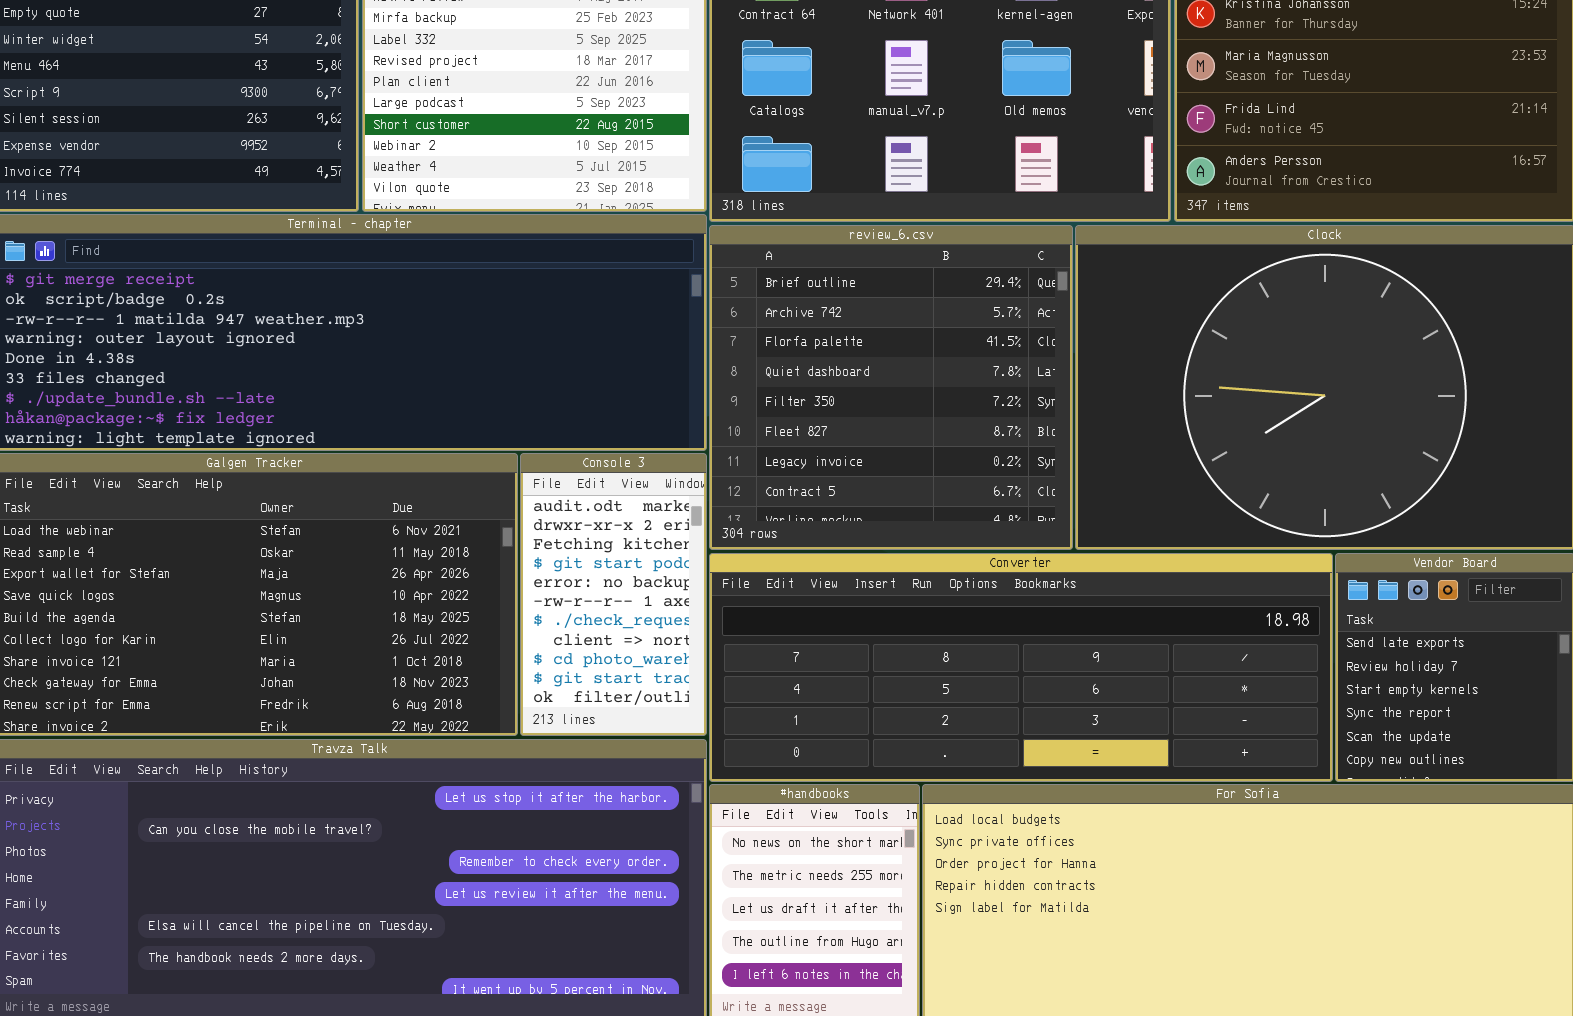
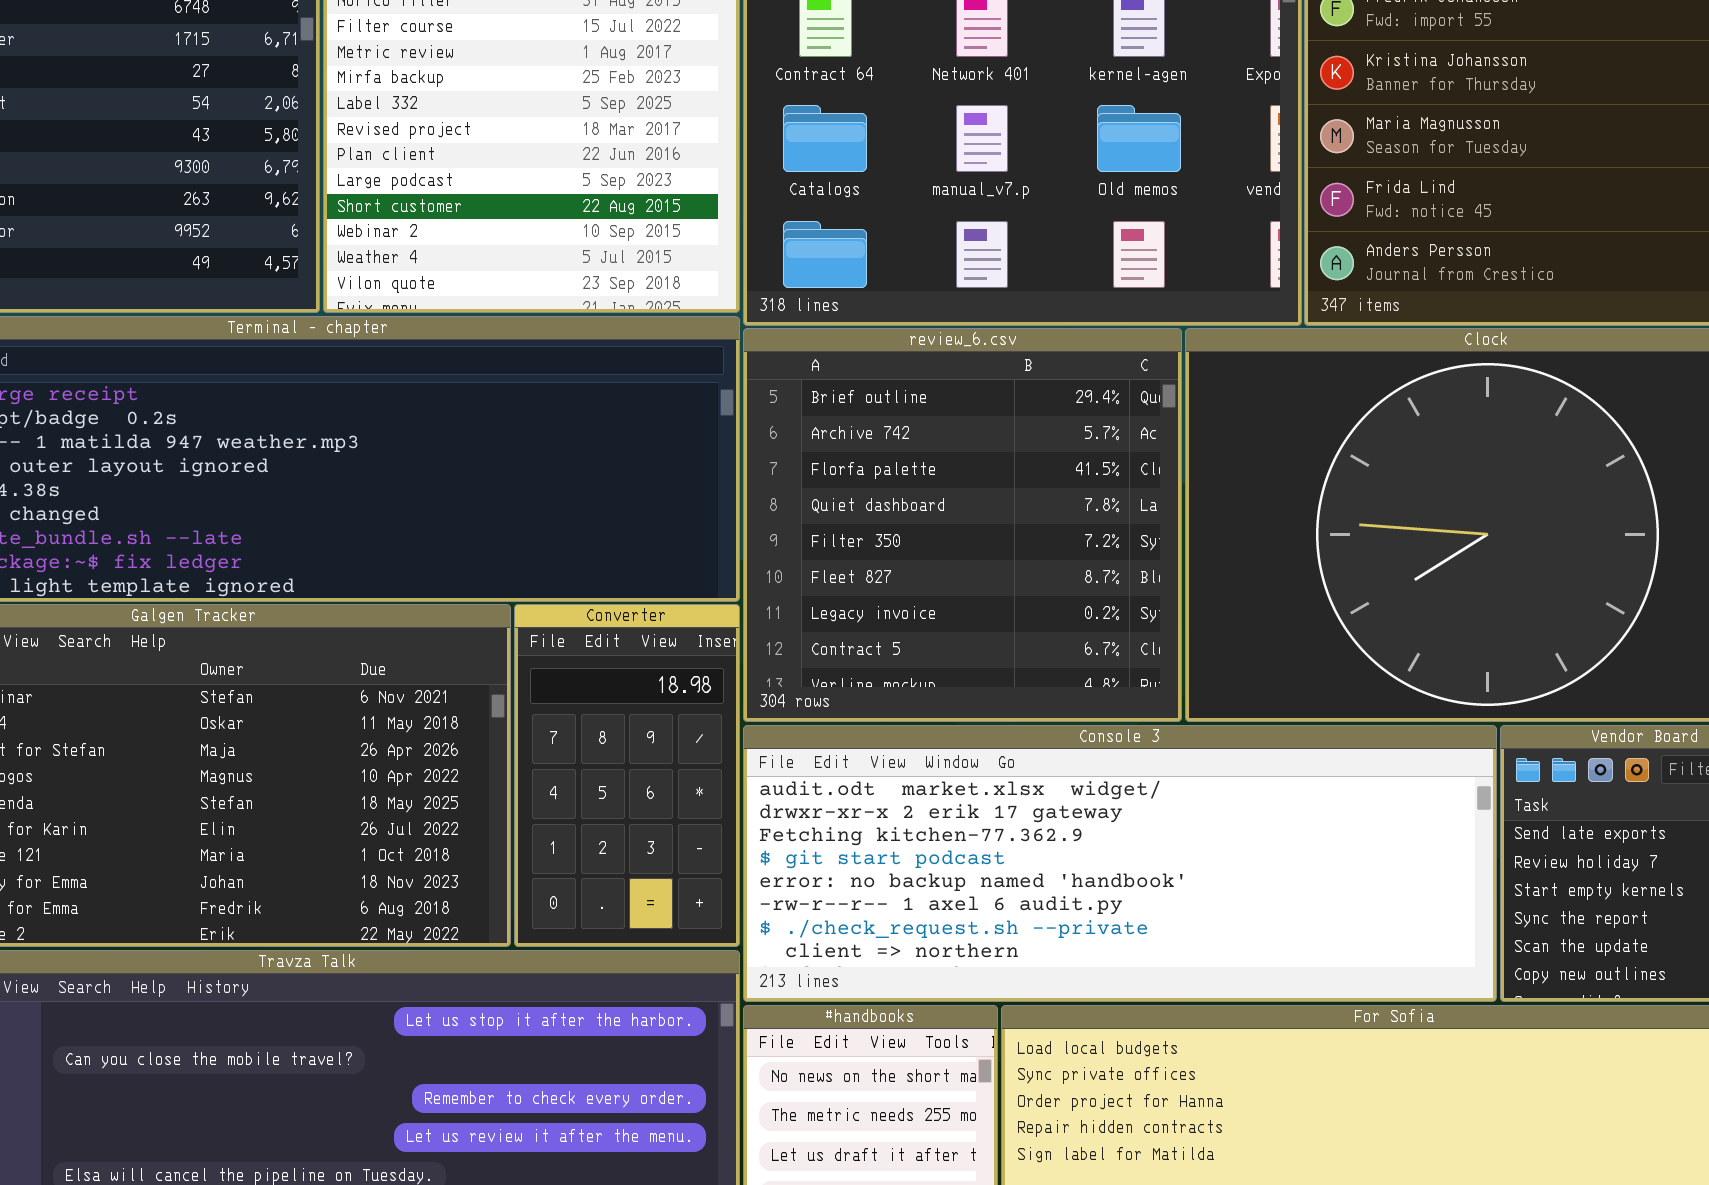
Console 3: [520,453,707,736] -> [743,725,1497,1002], moved, resized
Converter: [709,553,1333,782] -> [514,604,740,947], moved, resized

